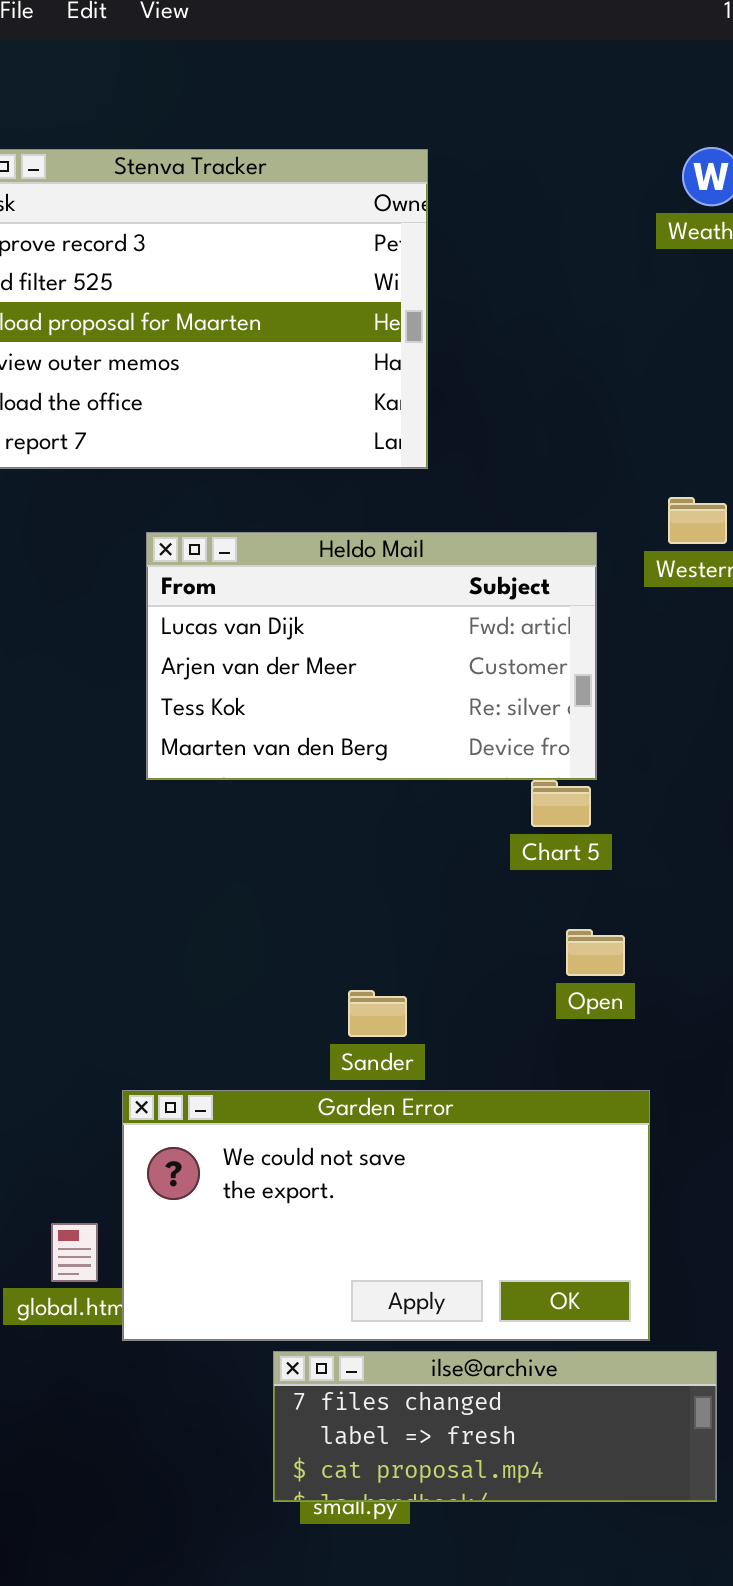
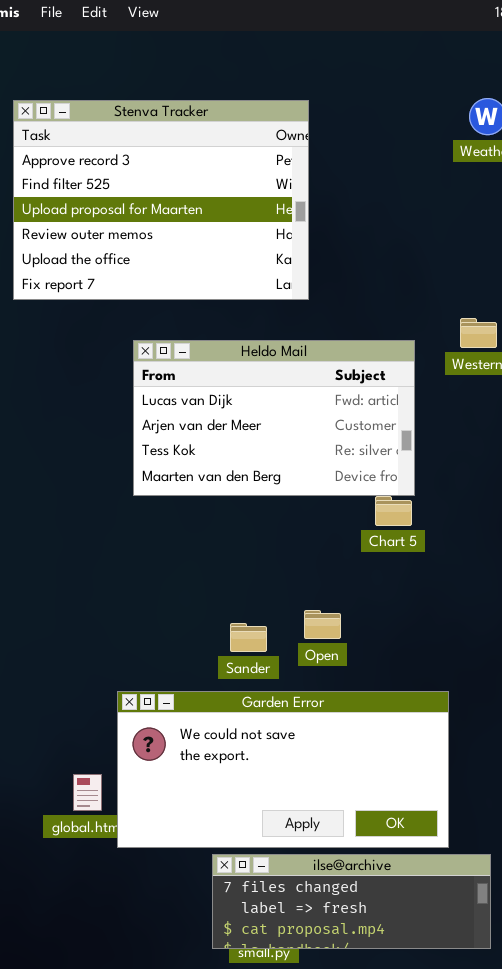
Open: [566,929,625,976] -> [304,610,341,639], moved
Sander: [348,990,407,1037] -> [230,623,267,652], moved

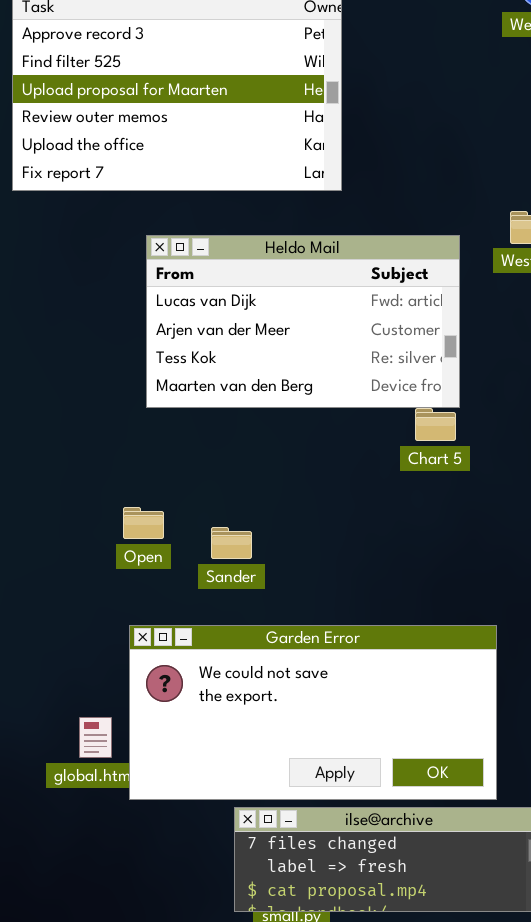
Open: [304,610,341,639] -> [123,507,164,539], moved
Sander: [230,623,267,652] -> [211,527,252,559], moved

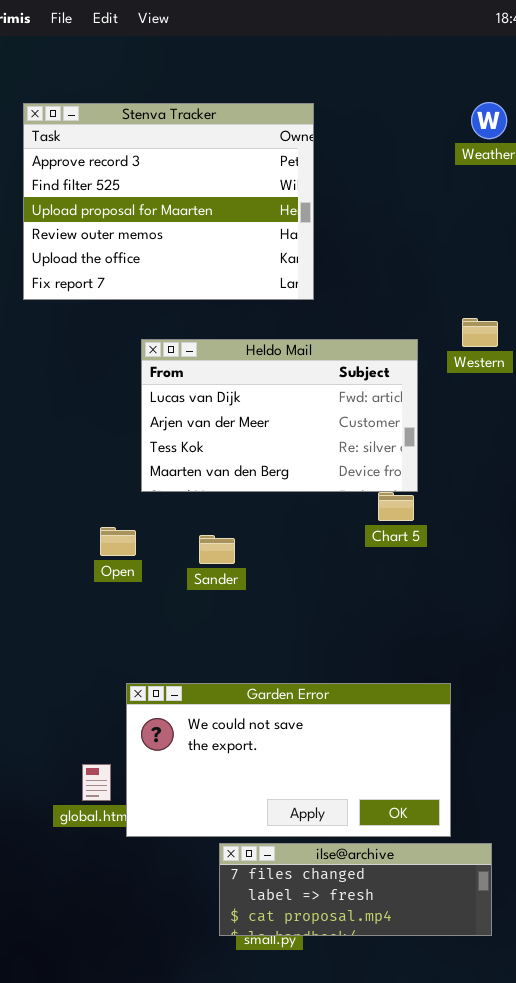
Open: [123,507,164,539] -> [100,527,136,556], moved
Sander: [211,527,252,559] -> [199,535,235,564], moved

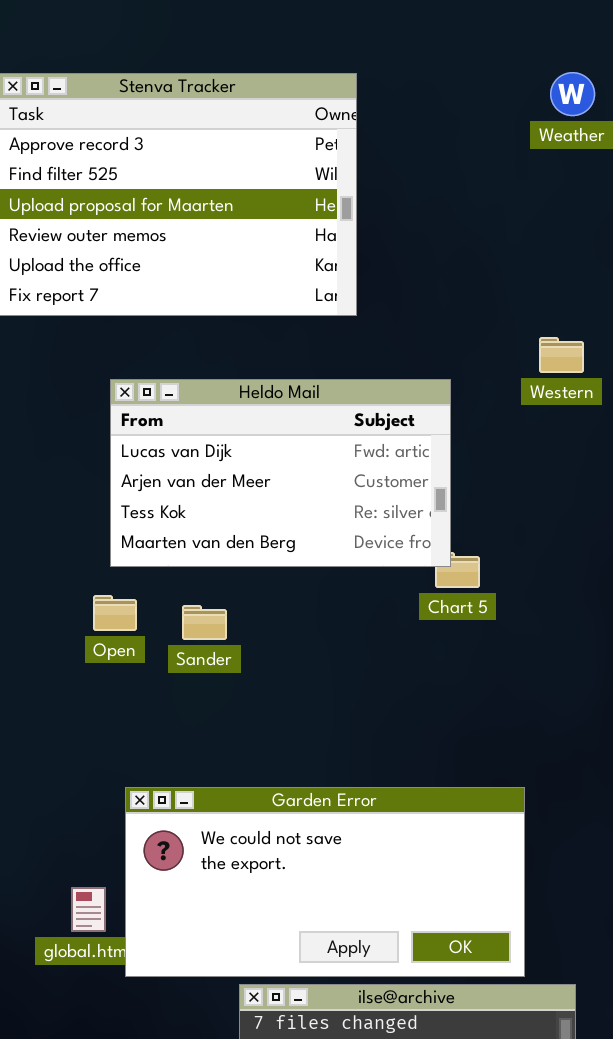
Heldo Mail: [141,339,418,492] -> [110,379,451,567], moved
Sander: [199,535,235,564] -> [182,605,227,640], moved

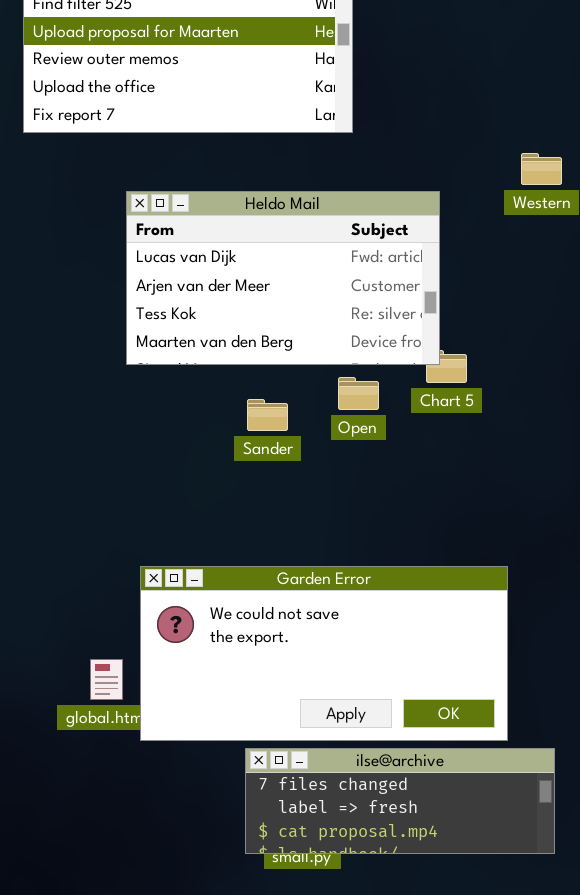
Open: [93,595,137,631] -> [338,377,379,410], moved
Sander: [182,605,227,640] -> [247,399,288,431], moved

